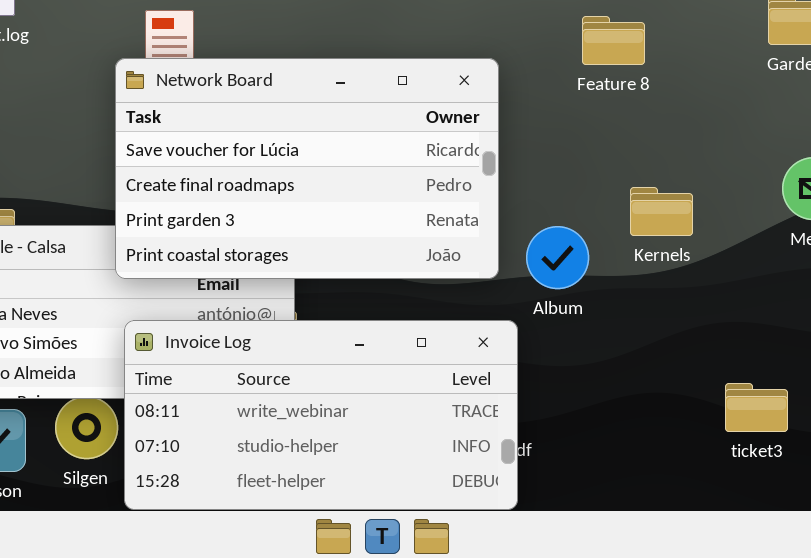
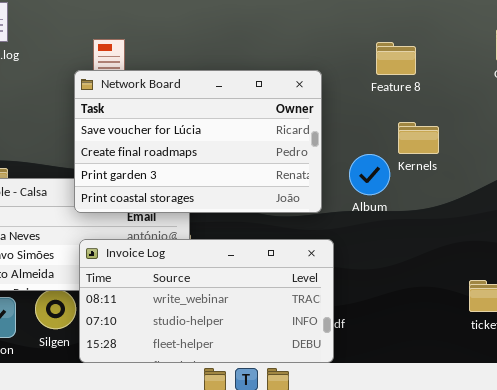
Kernels: [630,187,693,236] -> [398,122,439,154], moved
Album: [526,226,589,289] -> [349,154,390,195], moved

